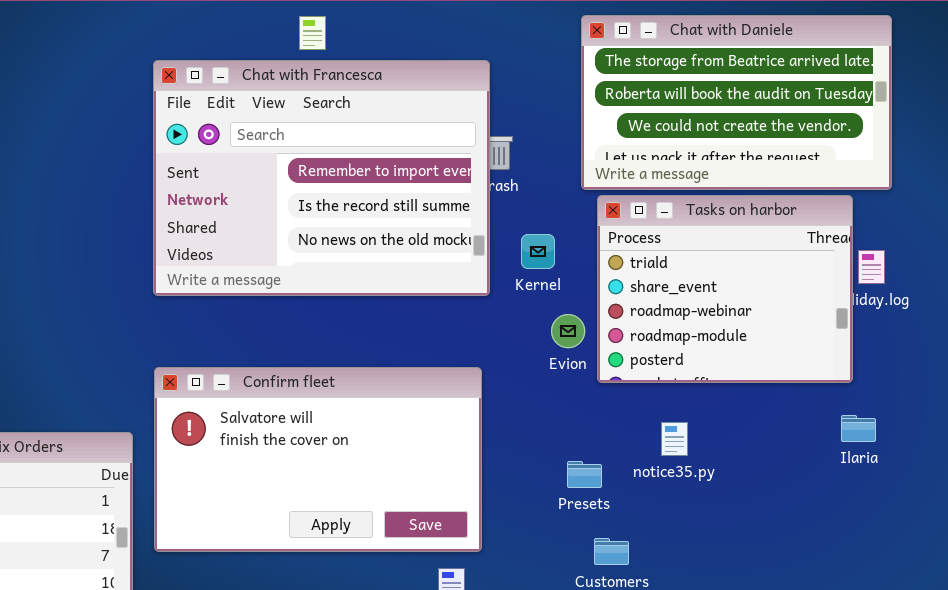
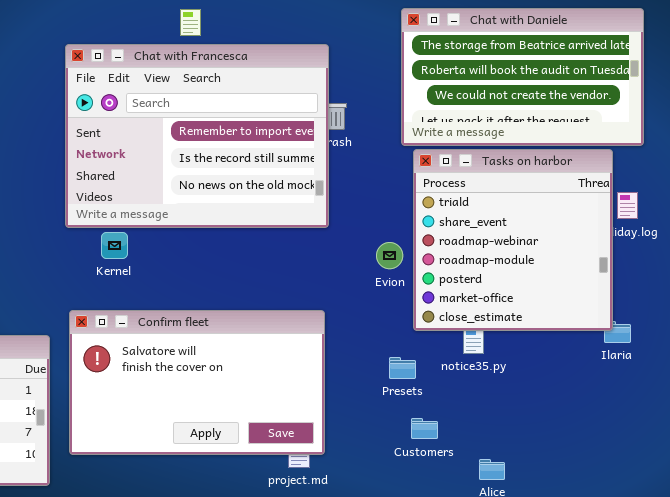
Tasks on harbor: [597,195,853,383] -> [413,149,613,331], resized
Kernel: [521,234,555,269] -> [101,232,128,259], moved
Confirm fleet: [154,367,482,552] -> [69,310,325,455], moved

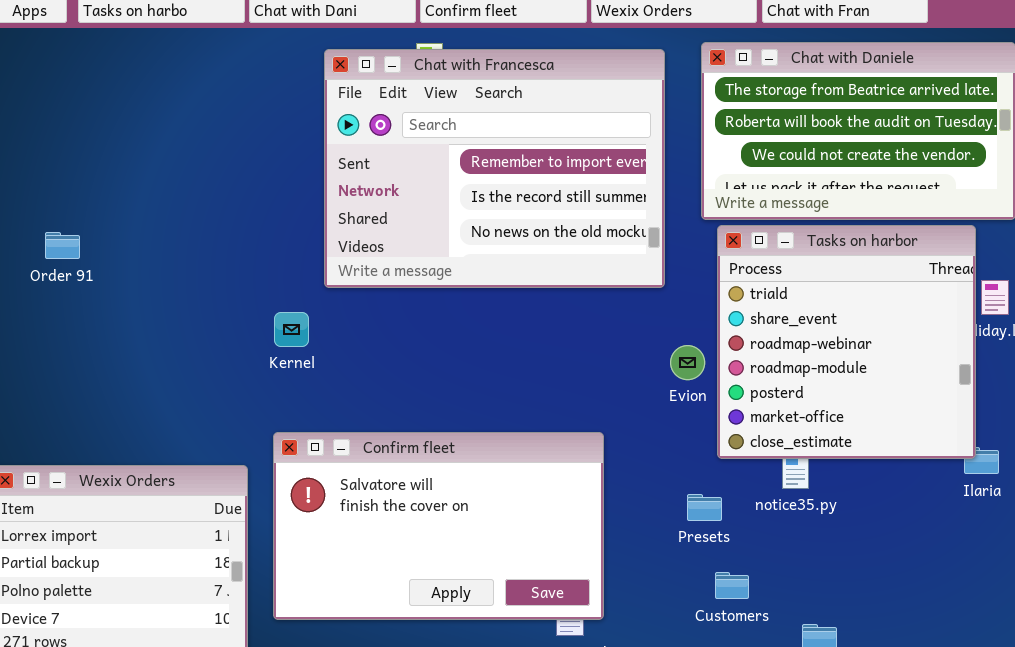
Chat with Francesca: [65,44,329,228] -> [324,49,665,288], moved
Kernel: [101,232,128,259] -> [274,312,309,347], moved

